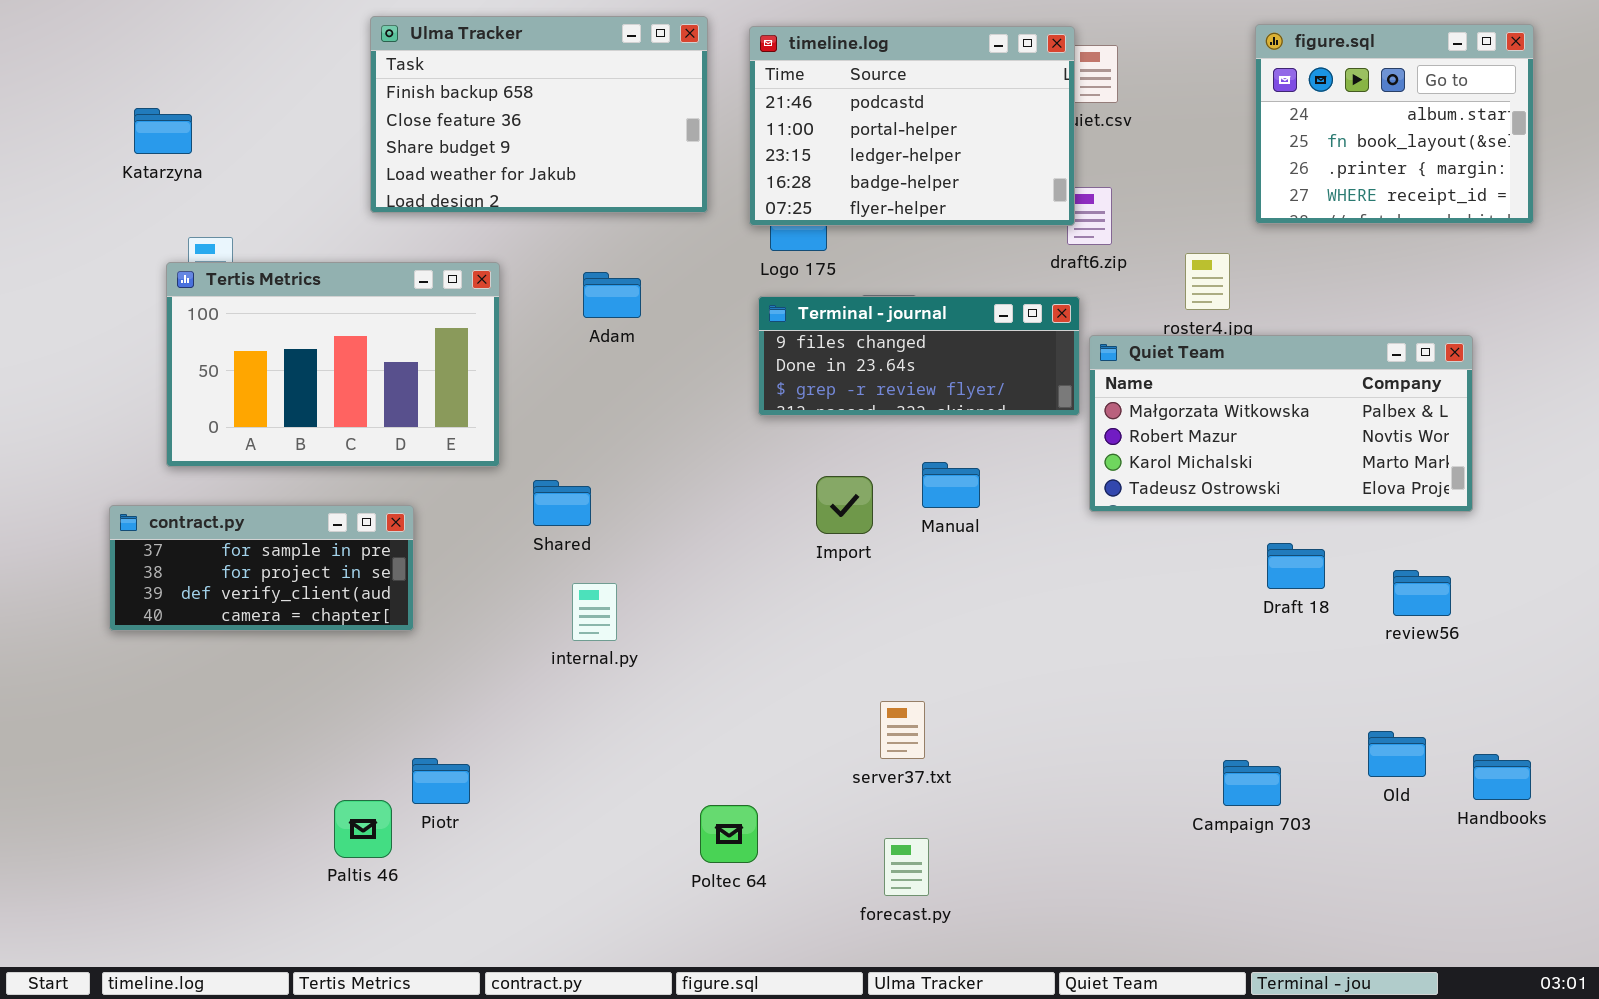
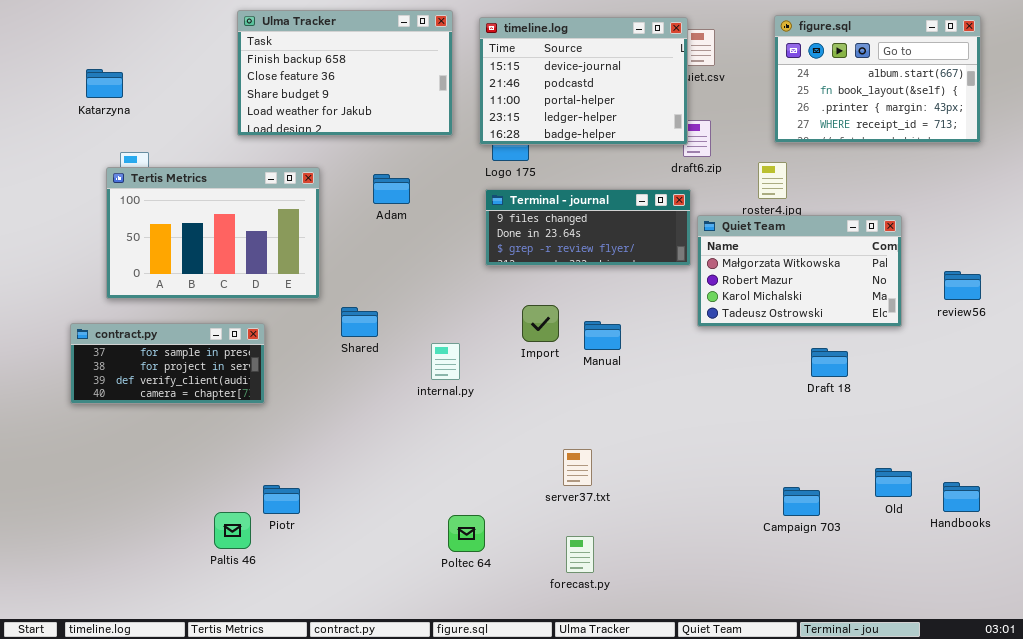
figure.sql: [1255,24,1534,224] -> [774,15,981,143], resized
timeline.log: [749,26,1075,226] -> [479,17,688,145], scrolled up 1 row
Quiet Team: [1089,335,1473,512] -> [697,215,902,327], resized
Manual: [922,462,980,508] -> [584,321,621,350], moved
review56: [1393,570,1451,616] -> [944,271,981,300], moved
internal.py: [572,583,617,641] -> [431,343,460,380], moved

